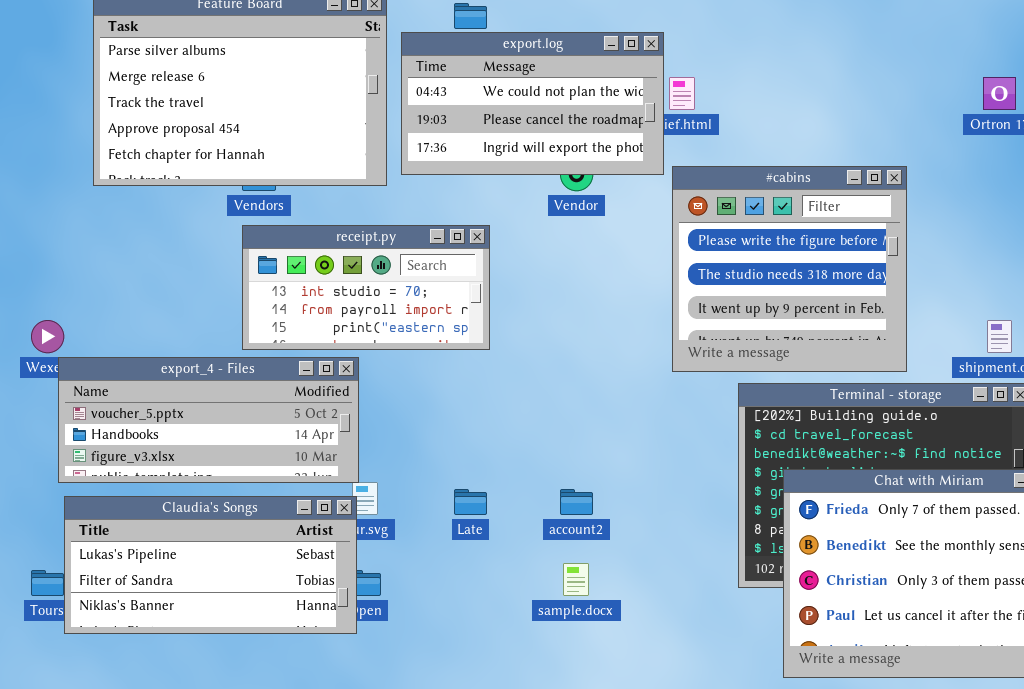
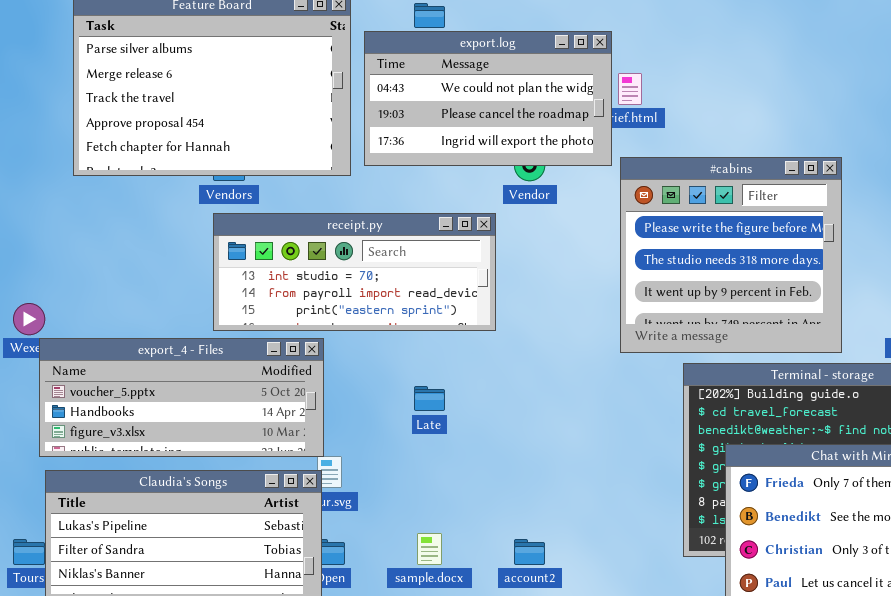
receipt.py: [242,225,490,350] -> [213,213,496,331], resized
Late: [454,489,487,515] -> [414,386,445,411], moved
account2: [560,489,593,515] -> [514,539,545,565], moved
sample.docx: [563,563,589,596] -> [417,533,442,565], moved

